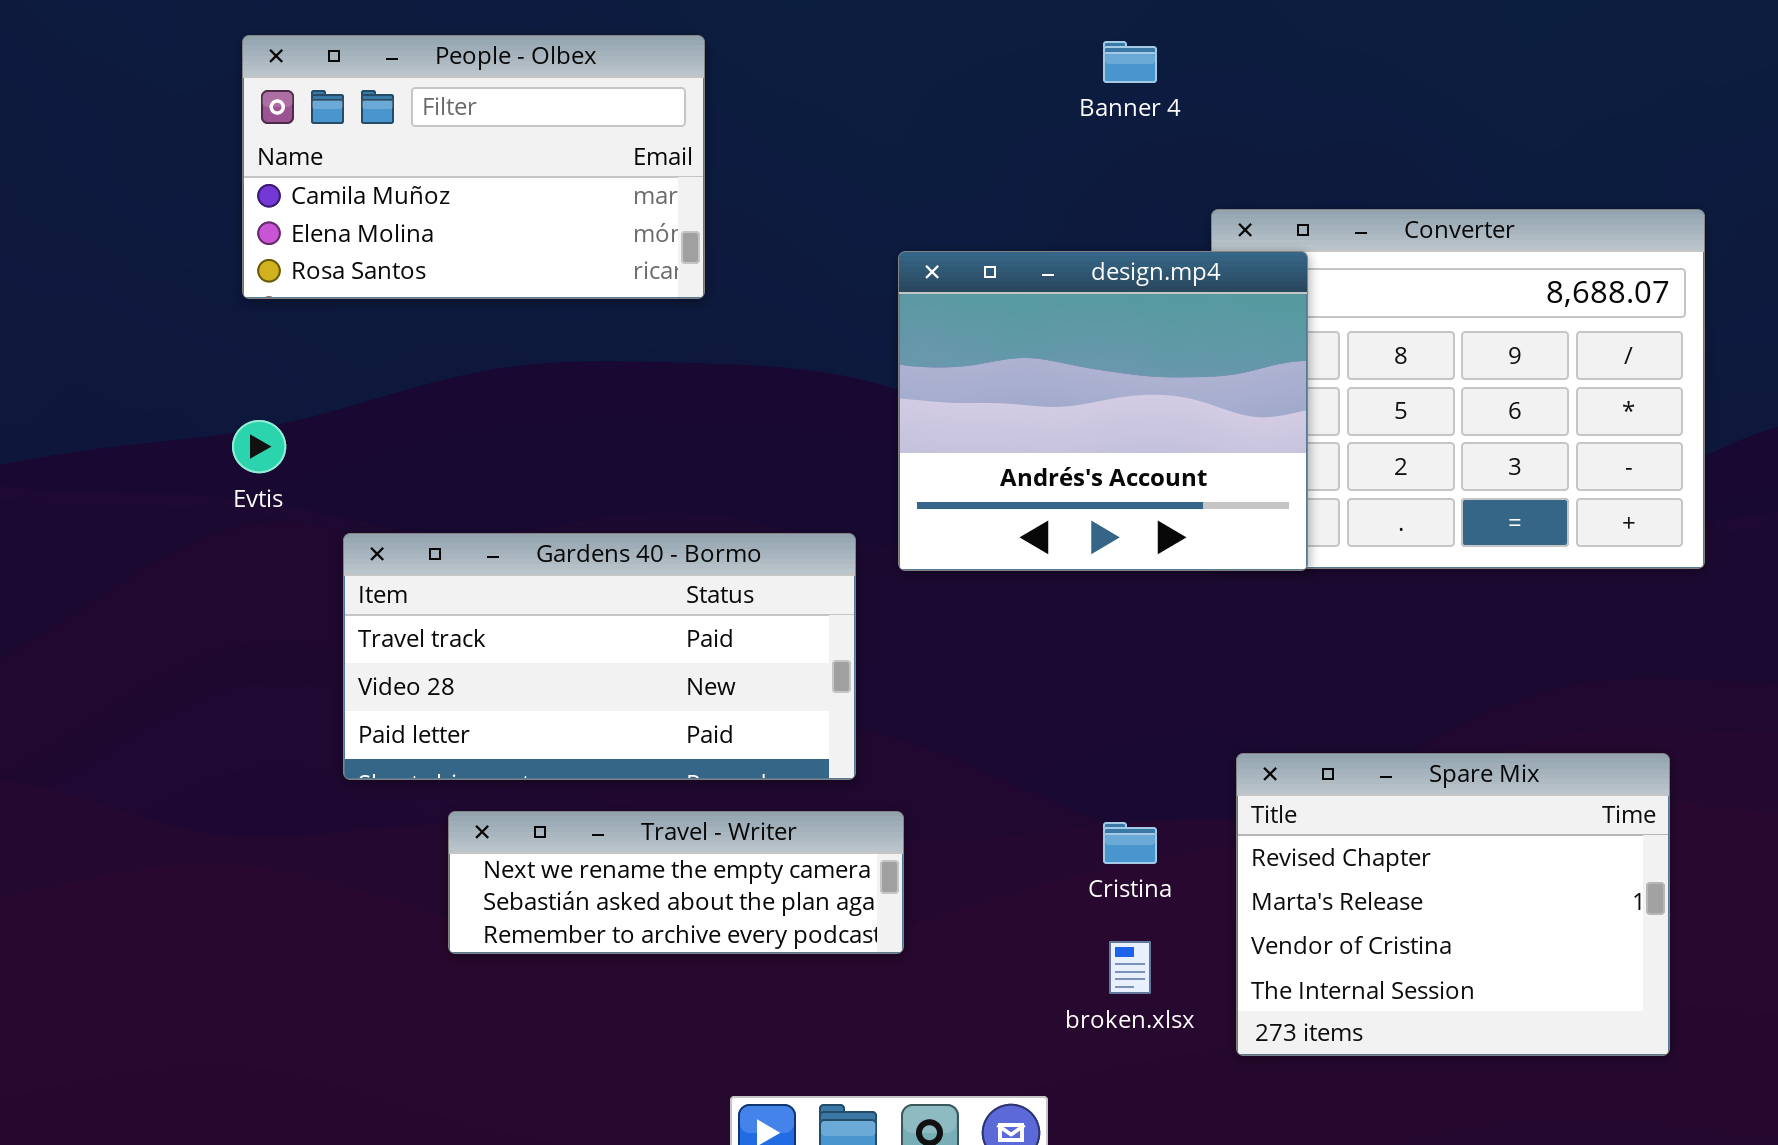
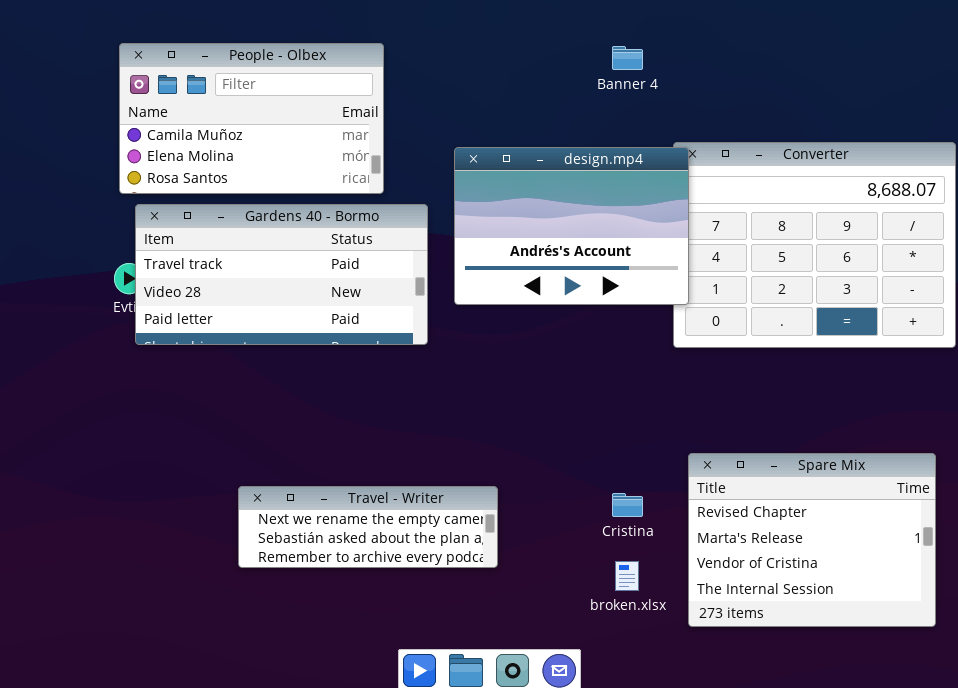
design.mp4: [898,251,1308,571] -> [454,147,689,305], moved, resized
Gardens 40 - Bormo: [343,533,856,780] -> [135,204,428,345], moved

